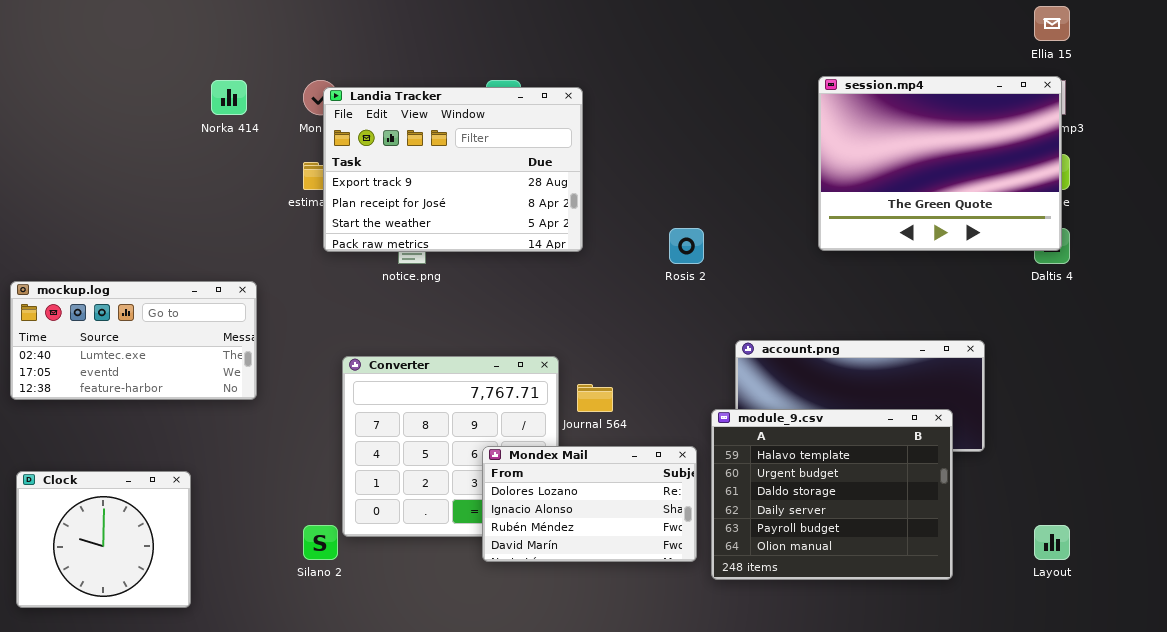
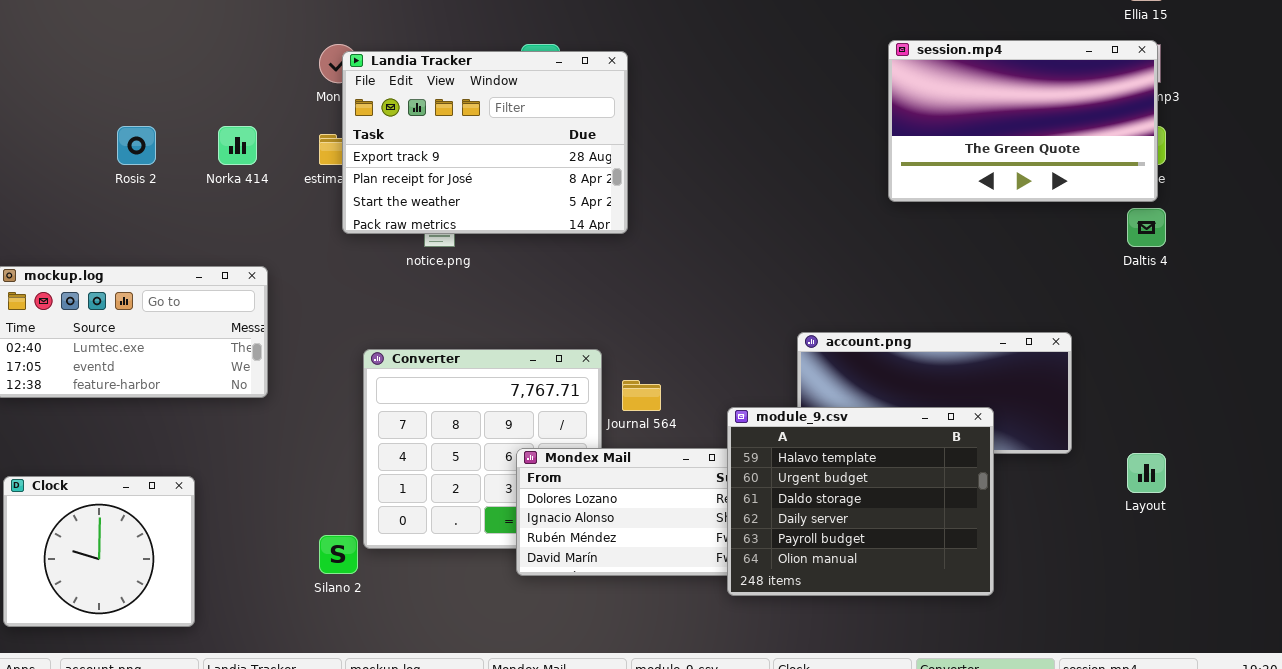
session.mp4: [818,76,1062,251] -> [888,40,1158,202], resized
Norka 414: [211,80,247,115] -> [218,126,257,165], moved
Rosis 2: [669,228,704,264] -> [117,126,156,165], moved
module_9.csv: [711,409,953,580] -> [727,407,994,596], moved
Layout: [1034,525,1070,560] -> [1127,453,1166,493], moved

